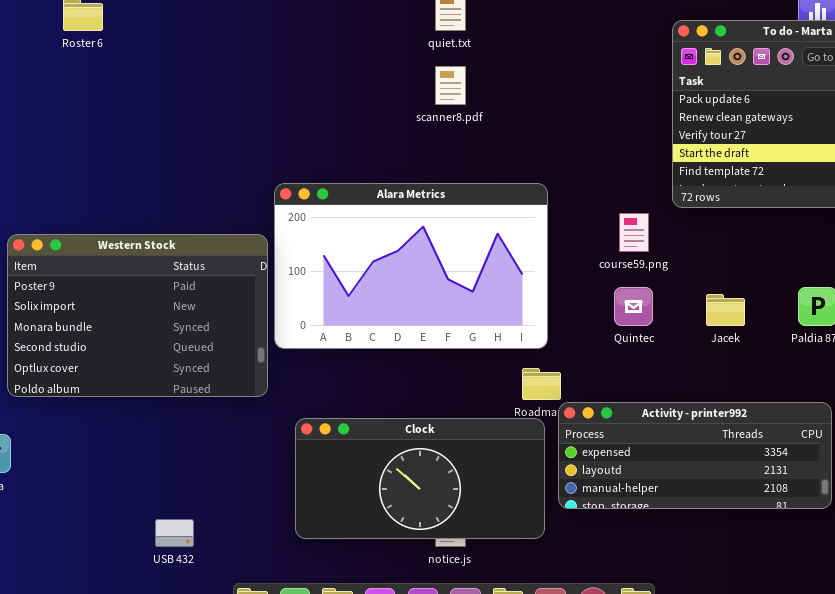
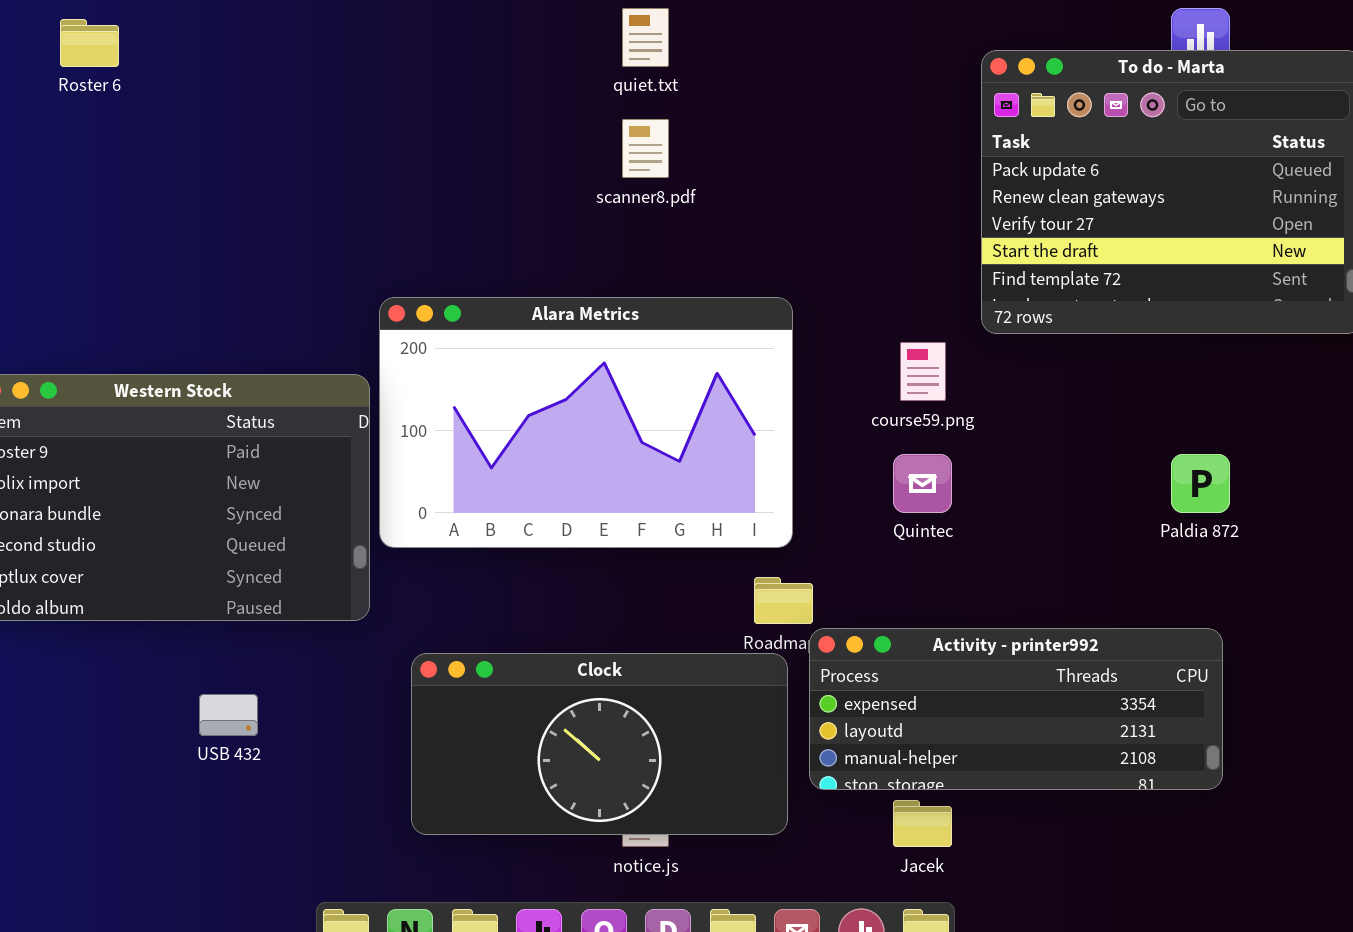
Jacek: [706,294,745,326] -> [893,800,952,847], moved
USB 432: [155,519,194,547] -> [199,694,258,736], moved

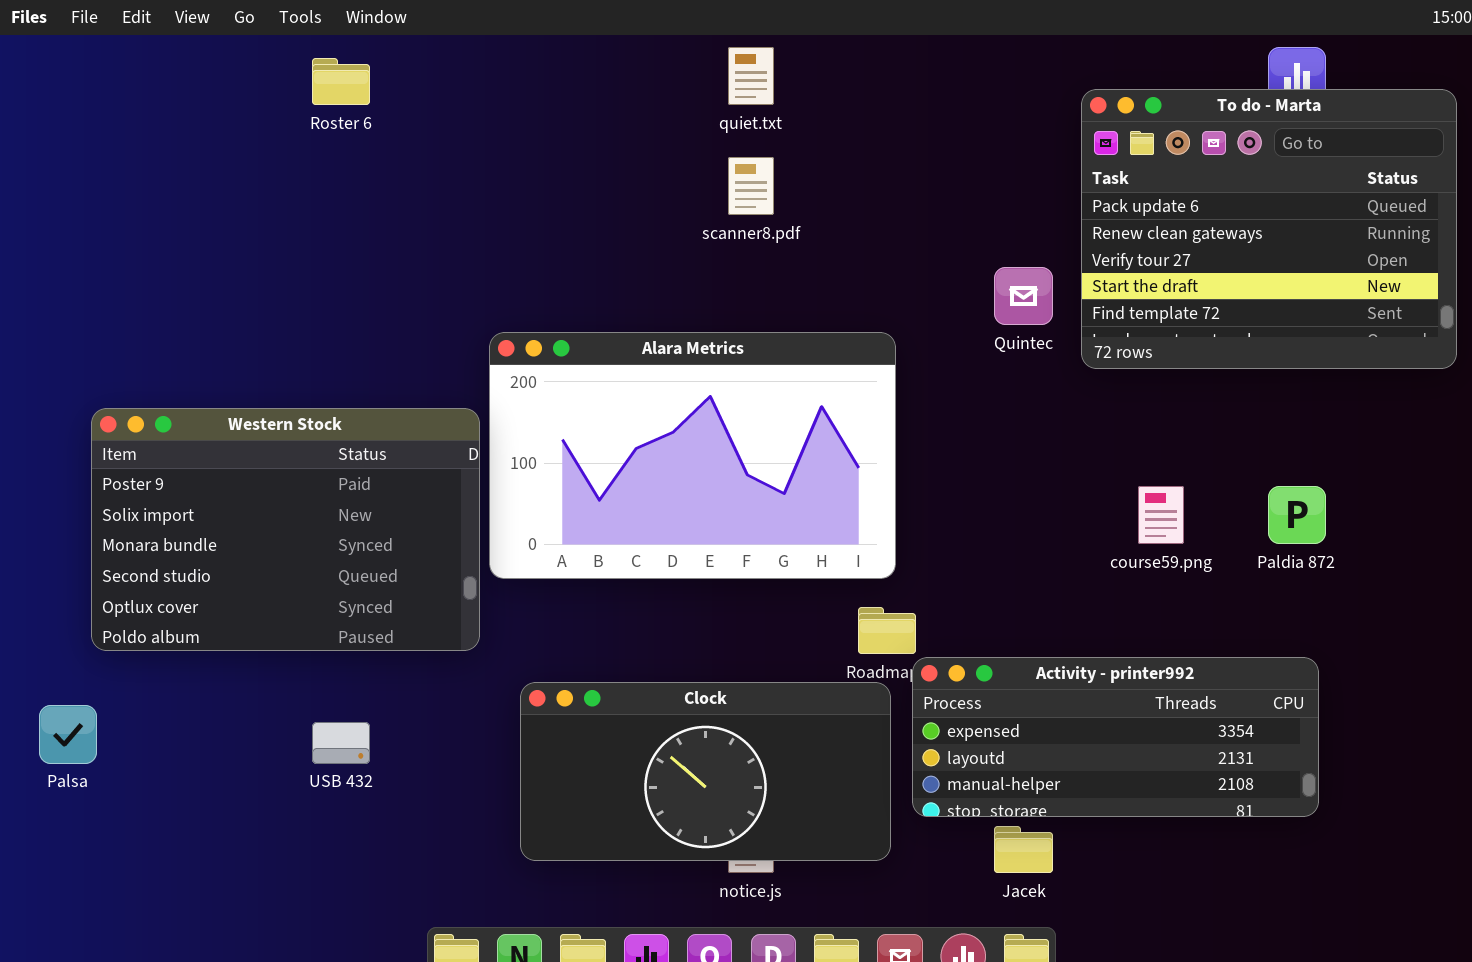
Roster 6: [60,19,119,67] -> [312,58,370,105], moved
course59.png: [900,342,946,401] -> [1138,486,1184,544], moved
Quintec: [893,454,952,513] -> [994,267,1053,325], moved

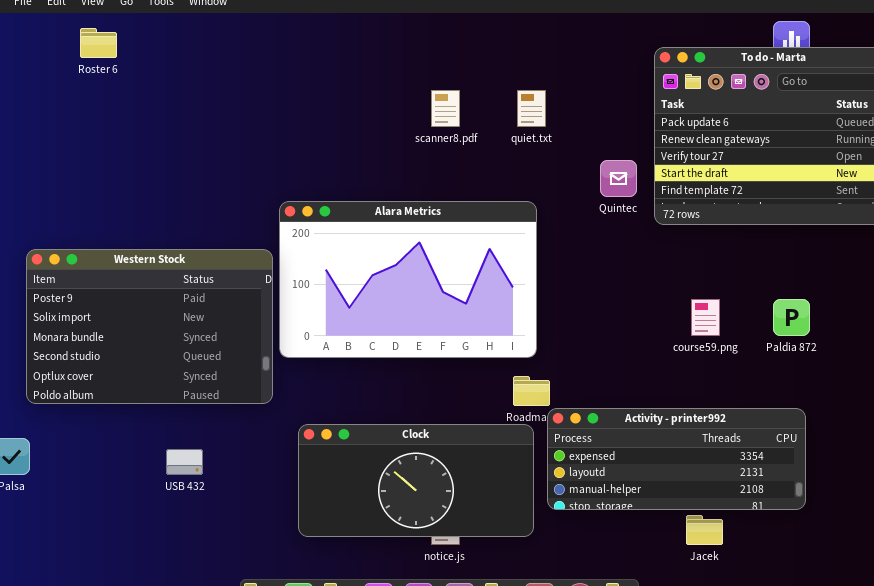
quiet.txt: [728,47,774,105] -> [517,90,546,127], moved
Roster 6: [312,58,370,105] -> [80,28,117,58], moved
Jacek: [994,826,1053,873] -> [686,515,723,545], moved

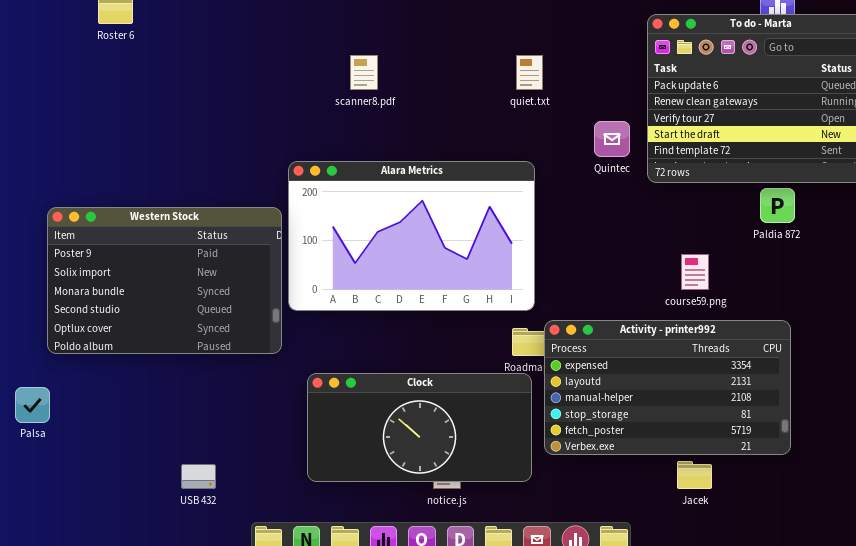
scanner8.pdf: [431,90,460,127] -> [350,55,378,90], moved
Paldia 872: [773,299,810,336] -> [760,188,795,223], moved
Activity - printer992: [547,408,806,510] -> [544,320,791,455], resized
USB 432: [166,449,203,475] -> [181,464,216,489], moved

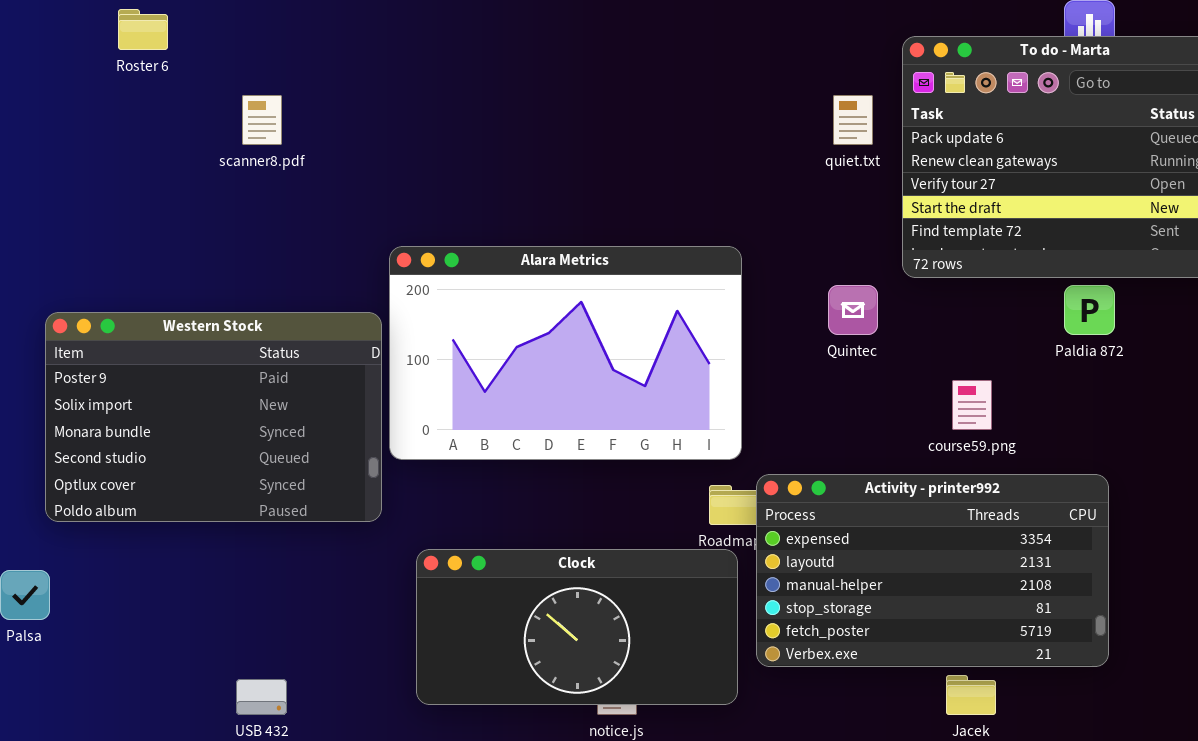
scanner8.pdf: [350,55,378,90] -> [242,95,282,145], moved
quiet.txt: [516,55,543,90] -> [833,95,873,145], moved
Quintec: [594,121,630,157] -> [828,285,878,335], moved

